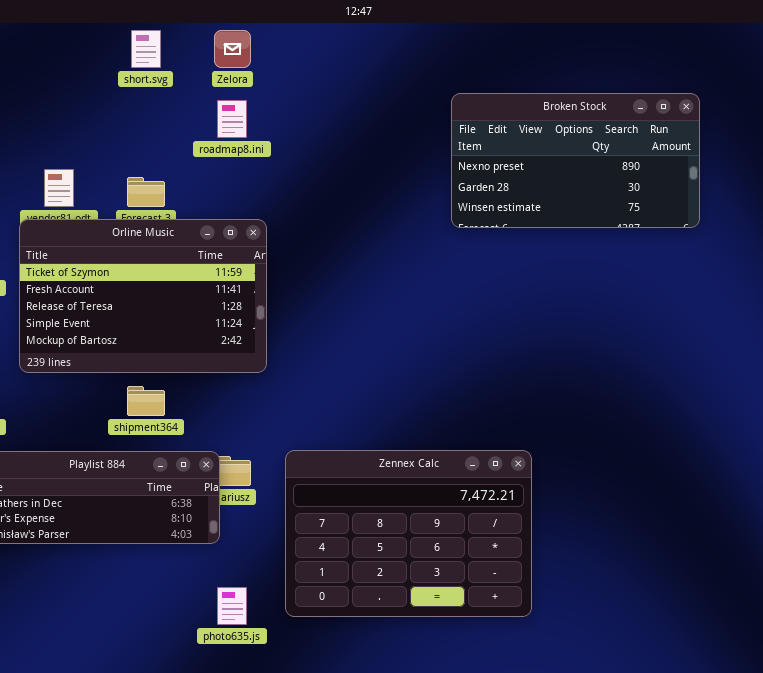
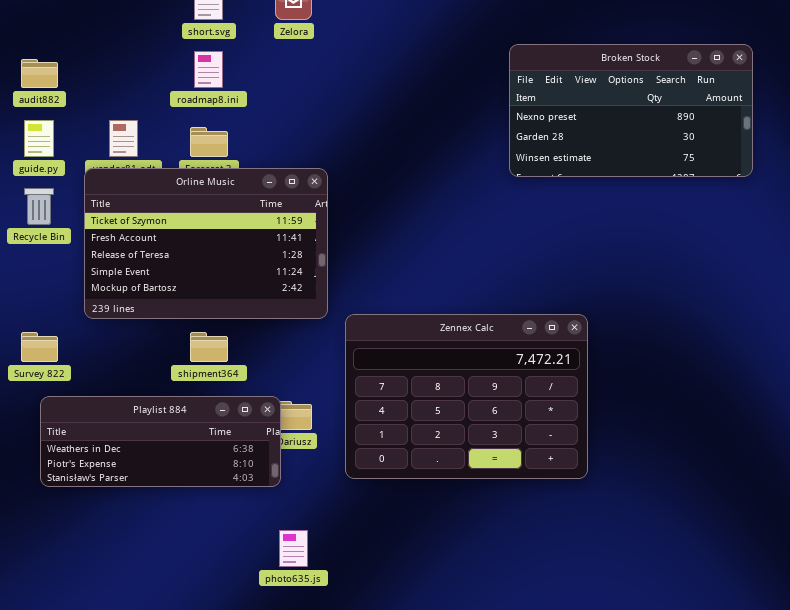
roadmap8.ini: [217,100,247,138] -> [194,51,223,88], moved
Zennex Calc: [285,450,532,617] -> [345,314,588,479], moved

